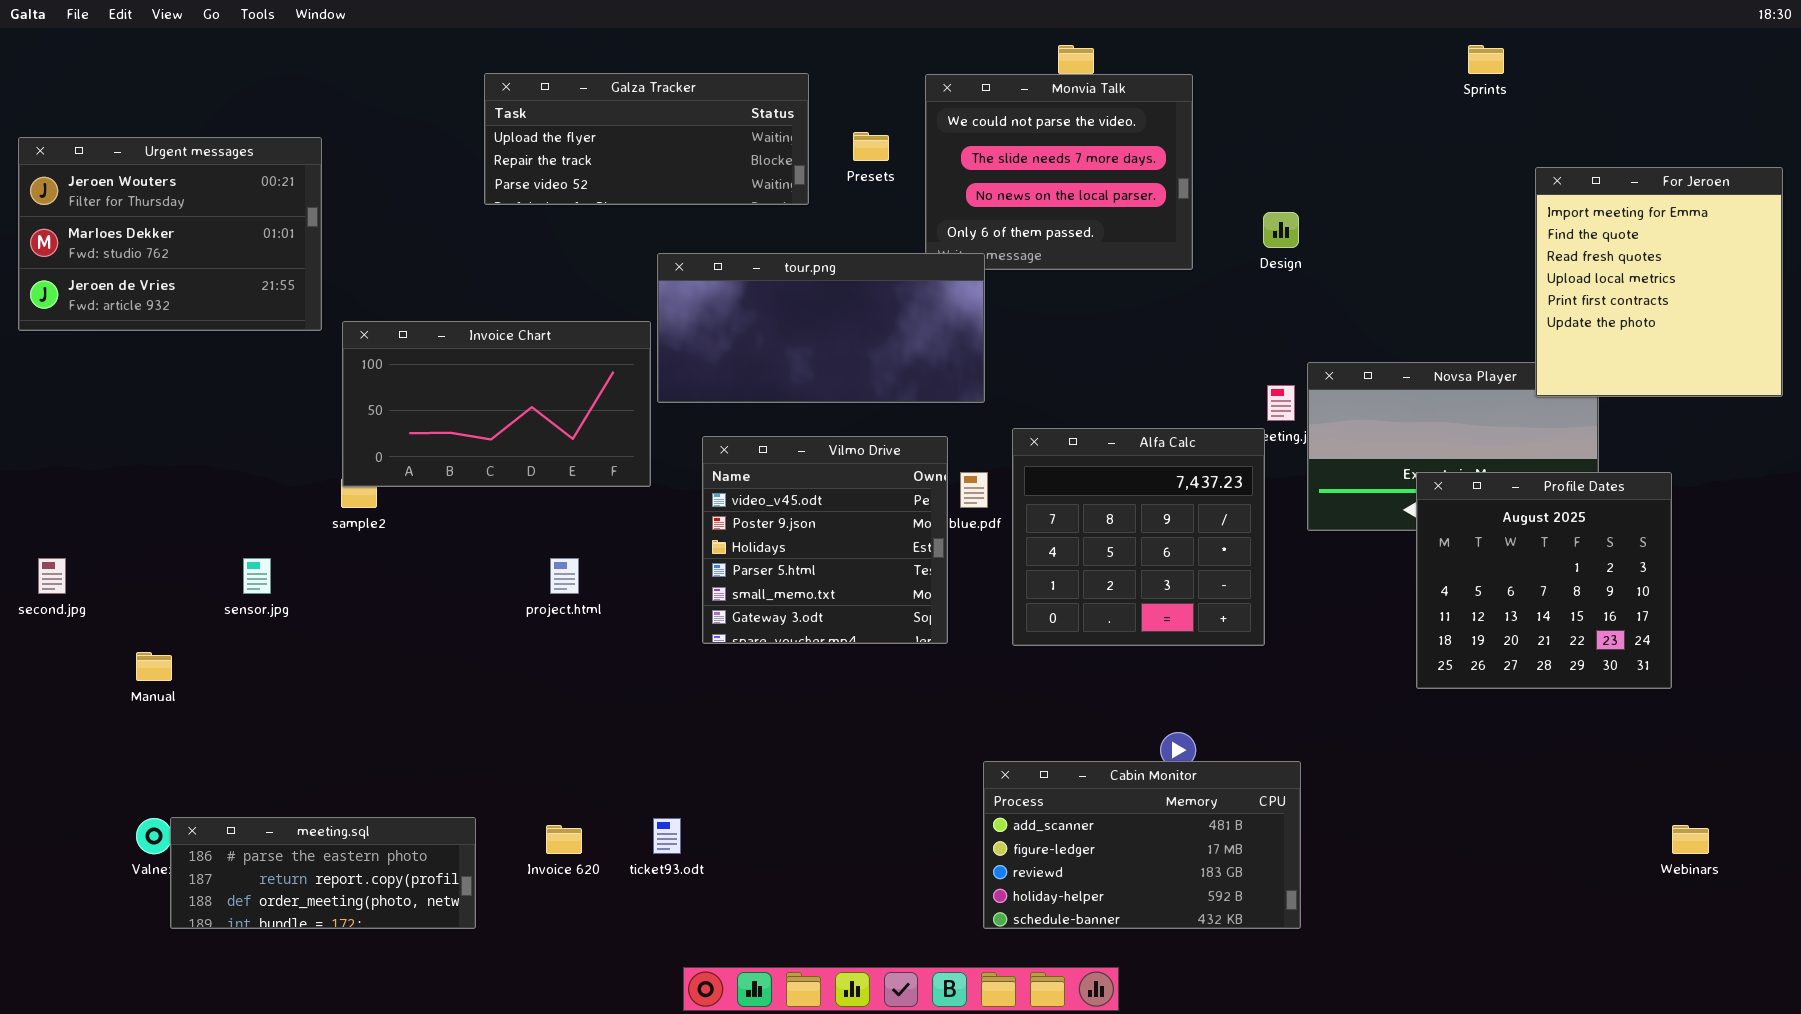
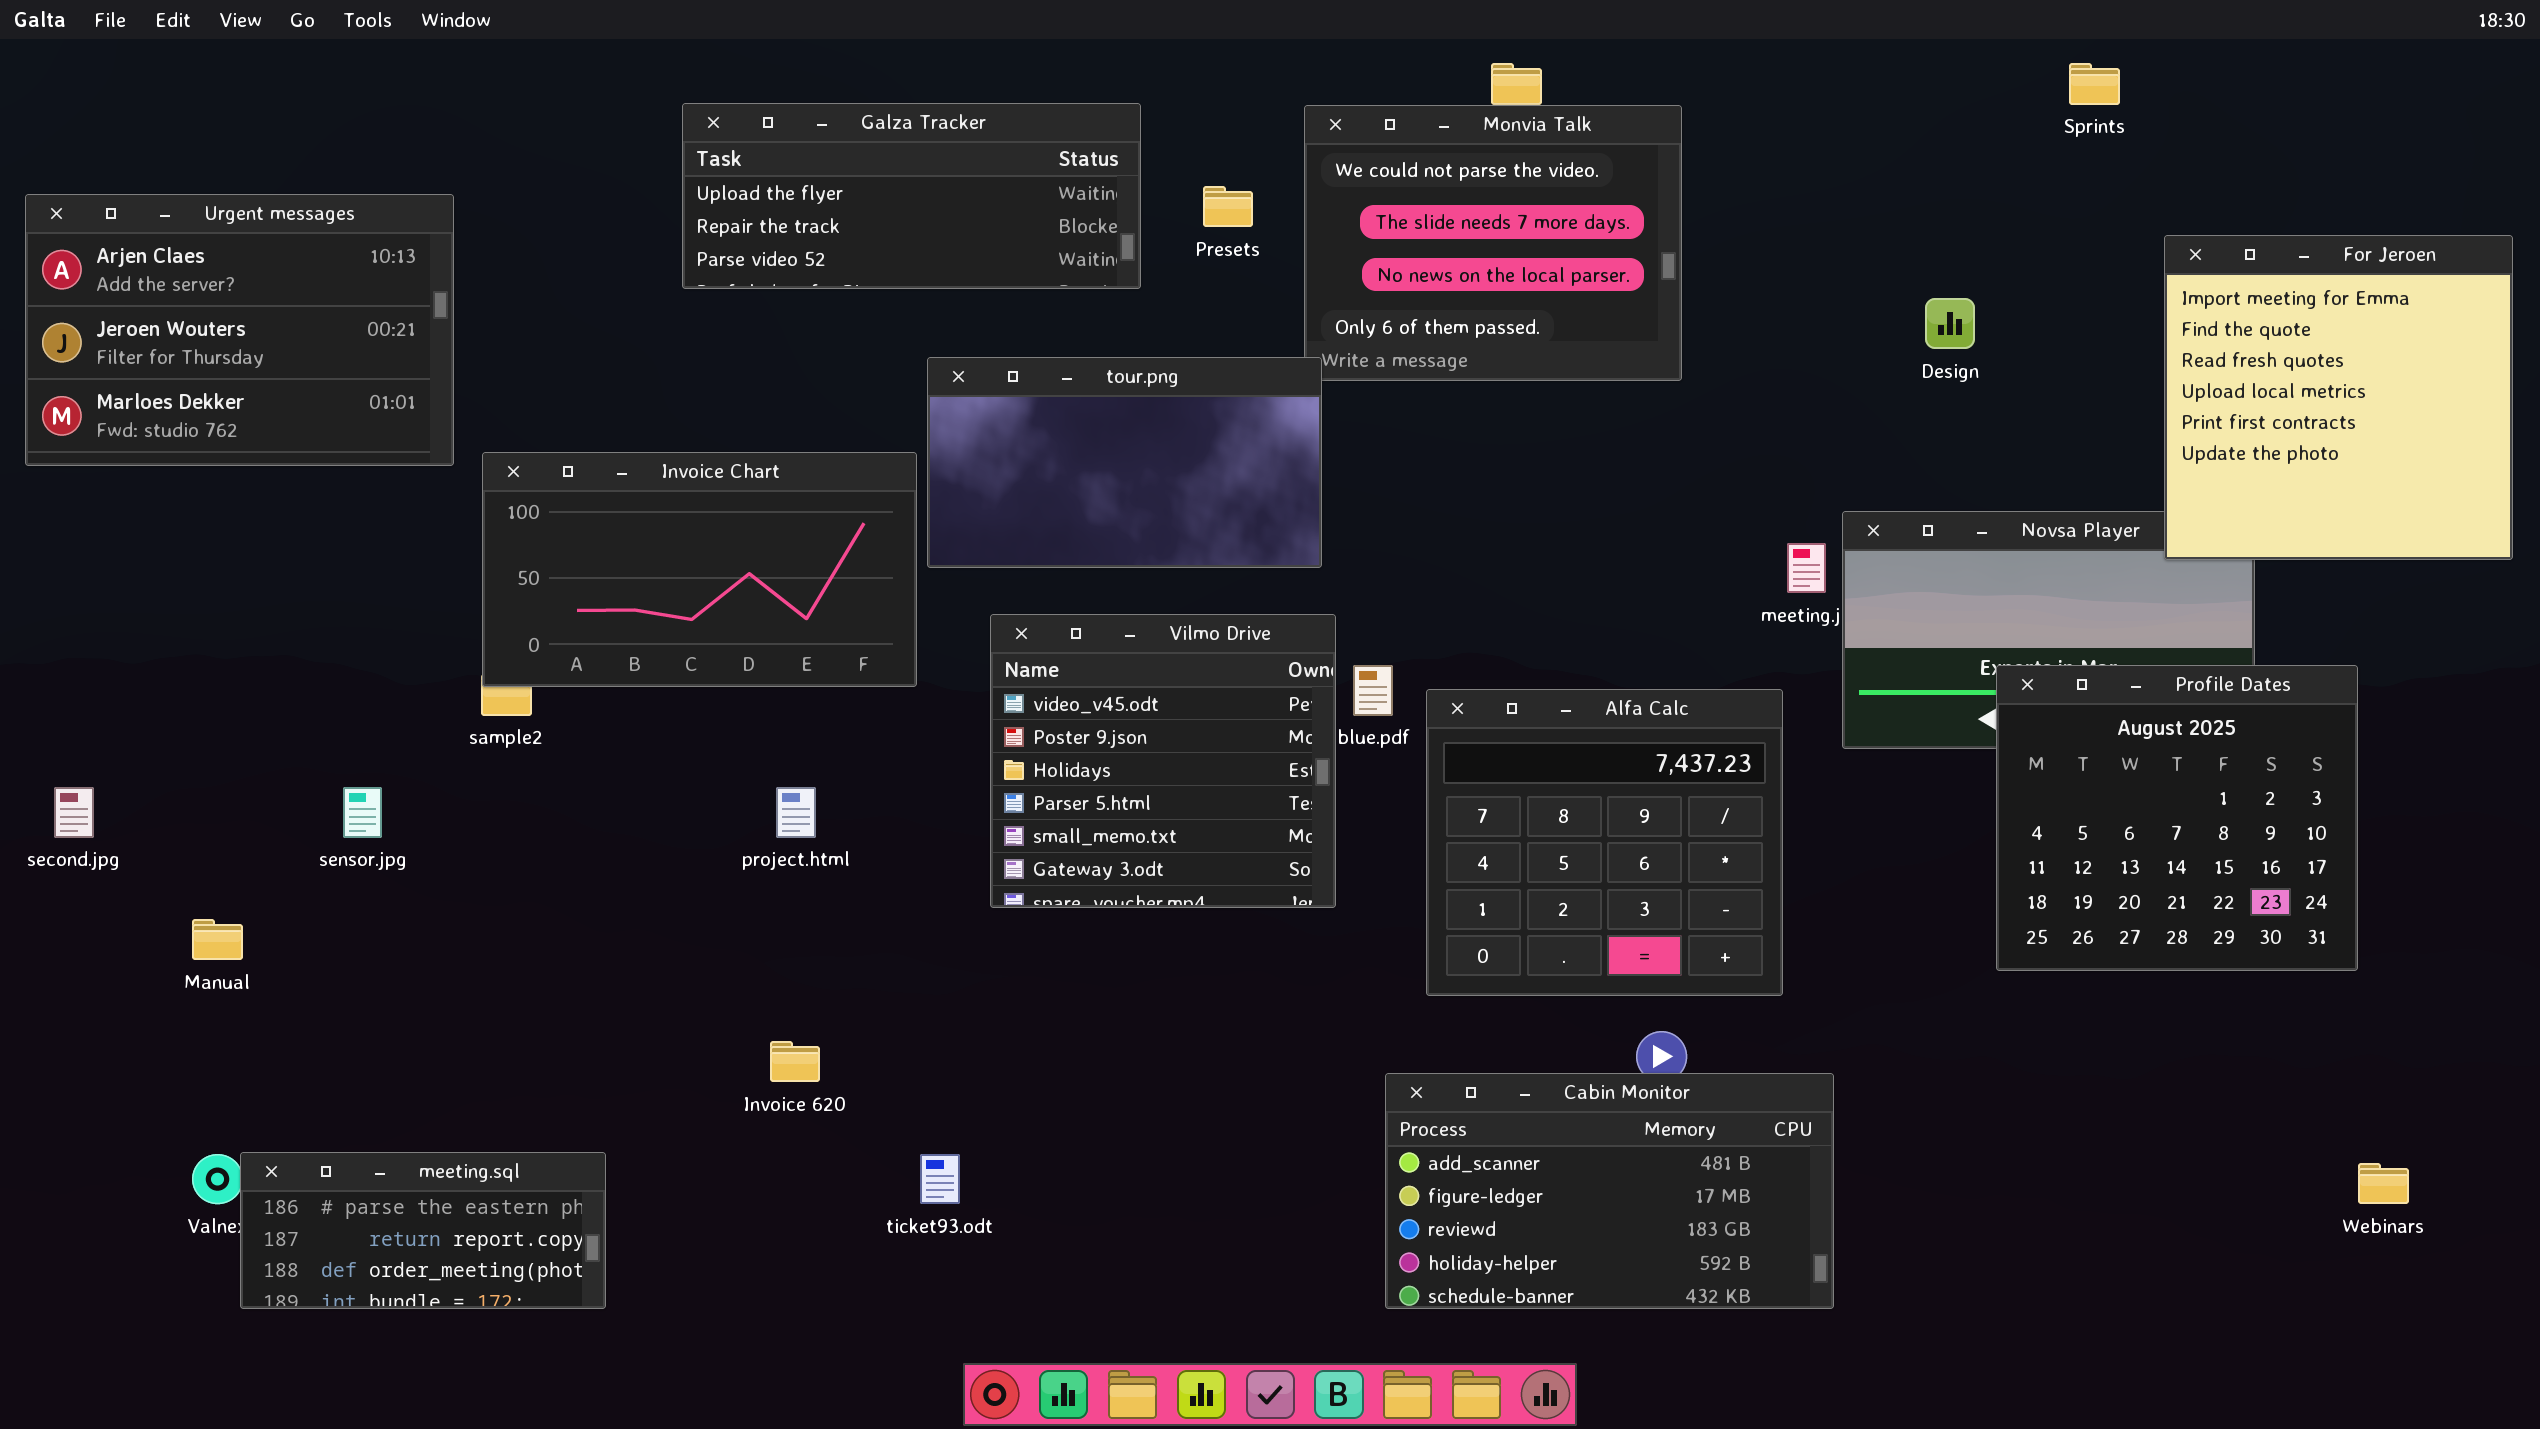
Urgent messages: [18,137,322,331] -> [25,194,454,466], scrolled up 1 row
Design: [1263,212,1299,248] -> [1925,298,1975,349], moved
tour.png: [657,253,985,403] -> [927,357,1322,568], resized
Alfa Calc: [1012,428,1265,646] -> [1426,689,1783,996], moved
meeting.sql: [170,817,476,929] -> [240,1152,606,1309], resized
Invoice 620: [546,825,582,854] -> [770,1041,820,1082], moved

